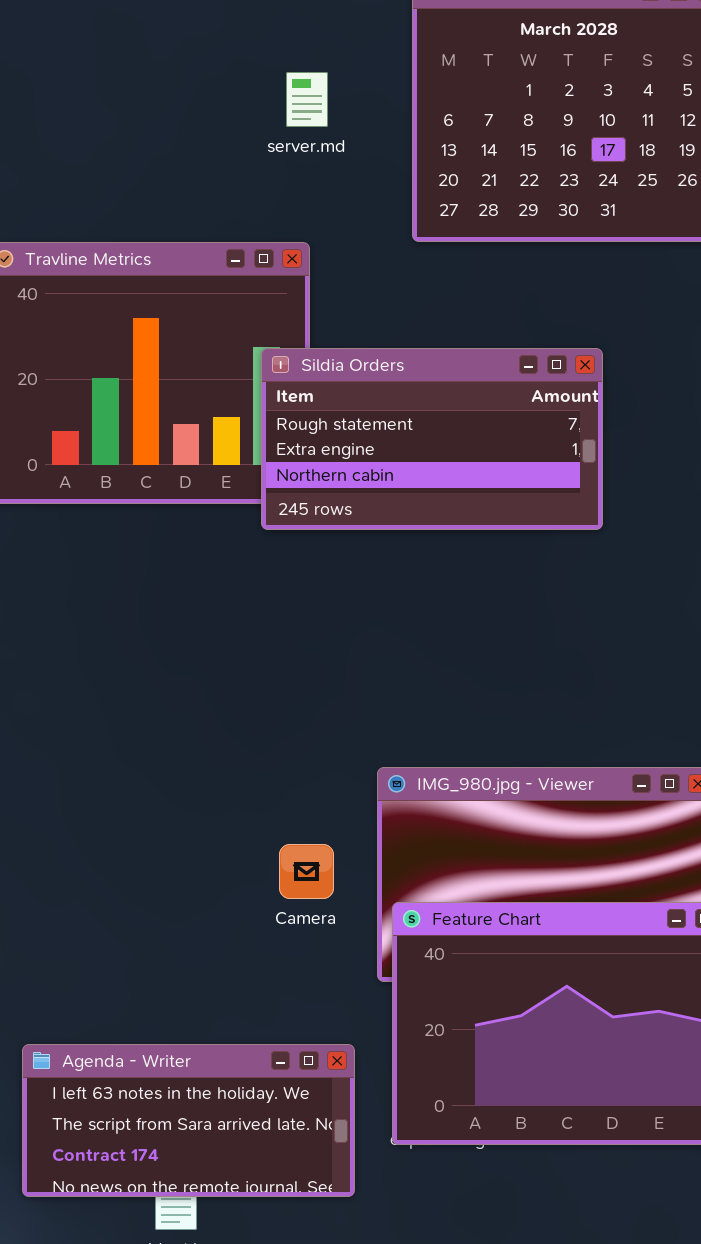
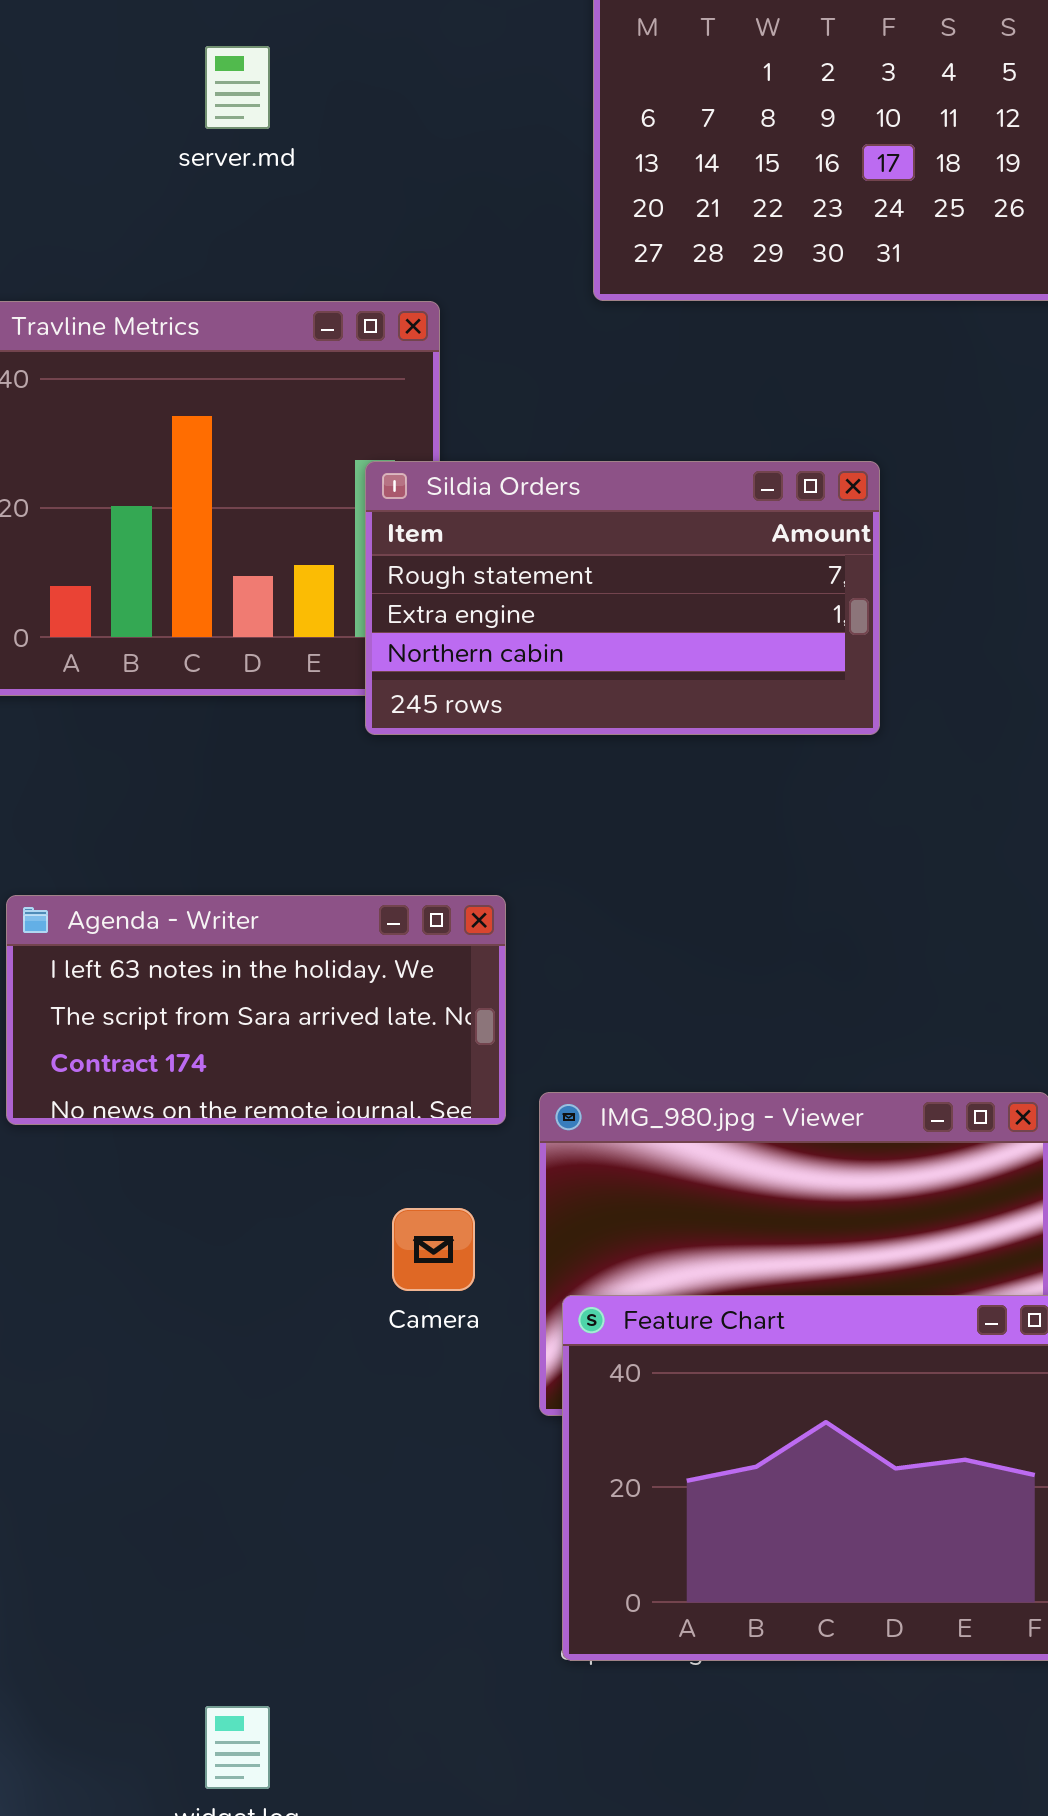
server.md: [286,72,328,127] -> [205,46,270,129], moved
Agenda - Writer: [22,1044,355,1197] -> [6,895,506,1125], moved

